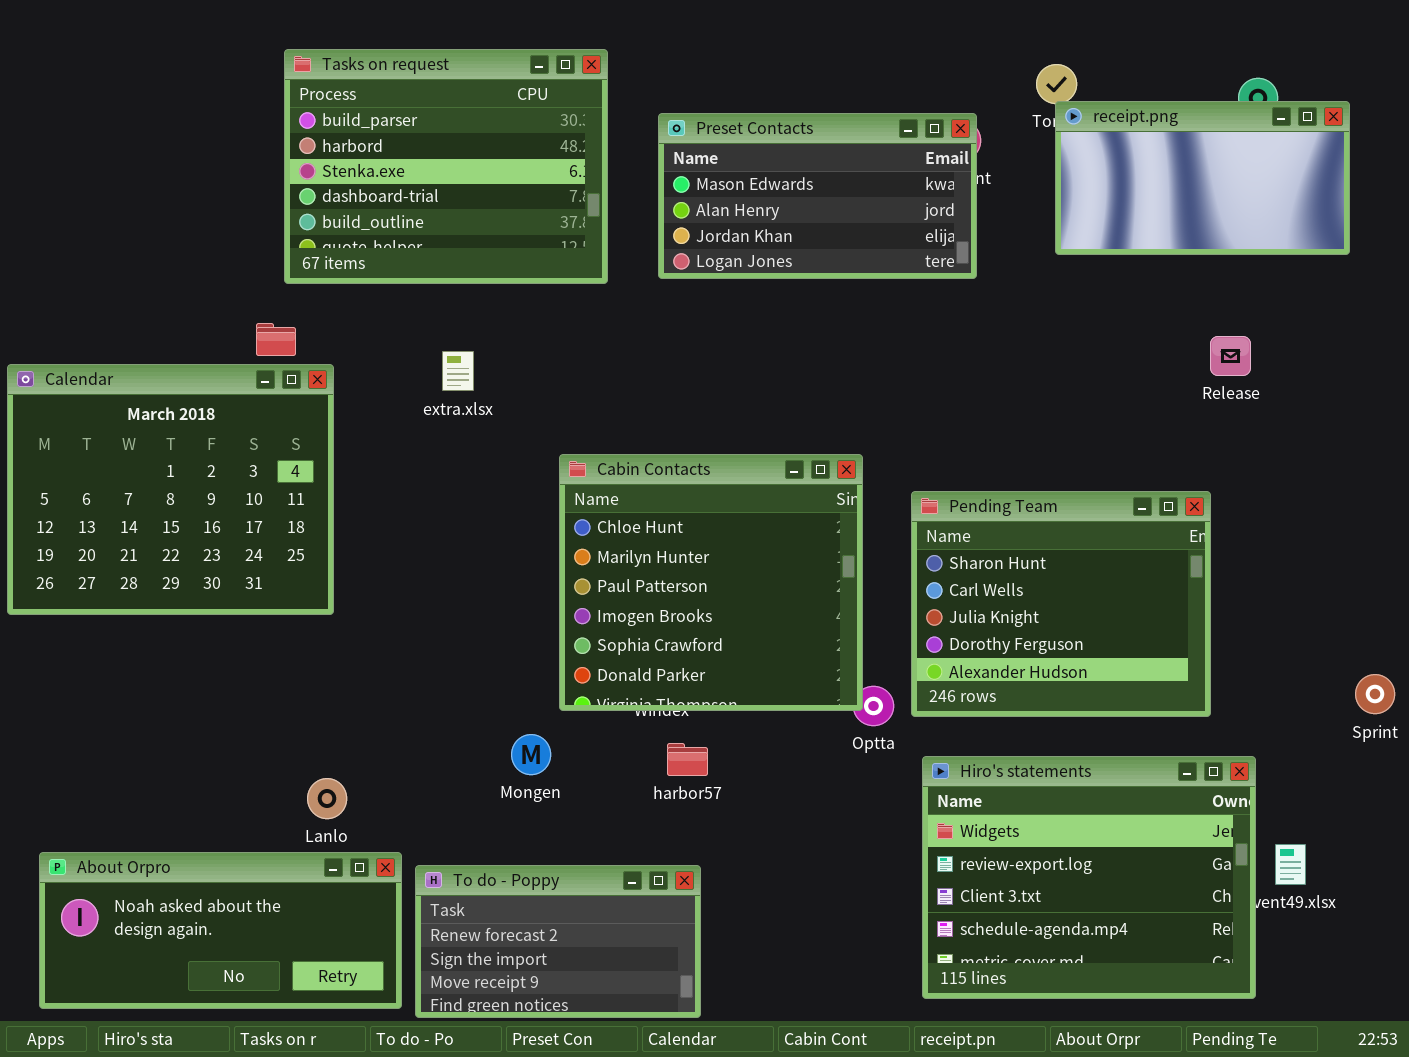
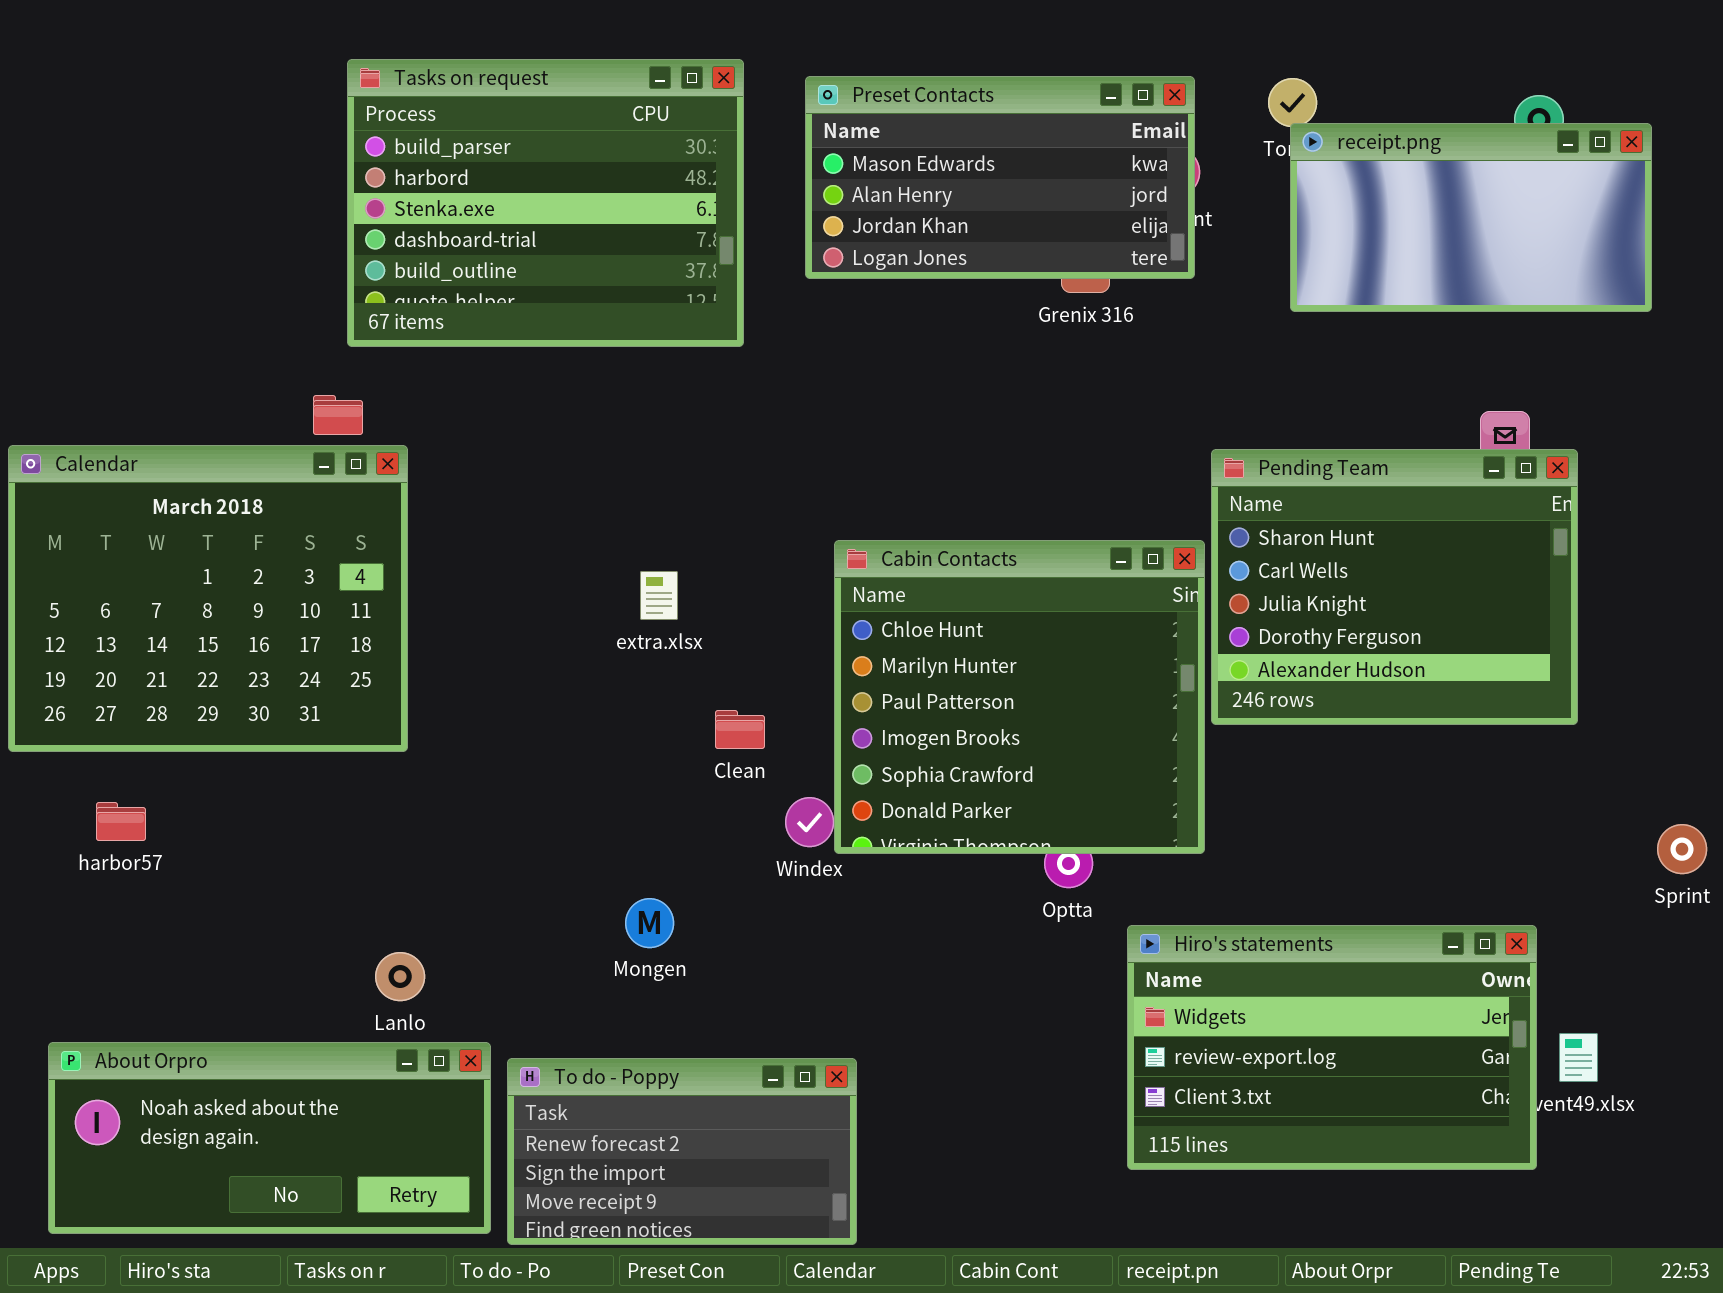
Preset Contacts: [658,113,977,279] -> [805,76,1195,279], moved
extra.xlsx: [442,351,474,391] -> [640,571,678,620], moved
Cabin Contacts: [559,454,863,711] -> [834,540,1205,854], moved
Pending Team: [911,491,1211,717] -> [1211,449,1578,725], moved
harbor57: [667,743,708,776] -> [96,802,146,841], moved
Hiro's statements: [922,756,1256,999] -> [1127,925,1537,1170], resized

